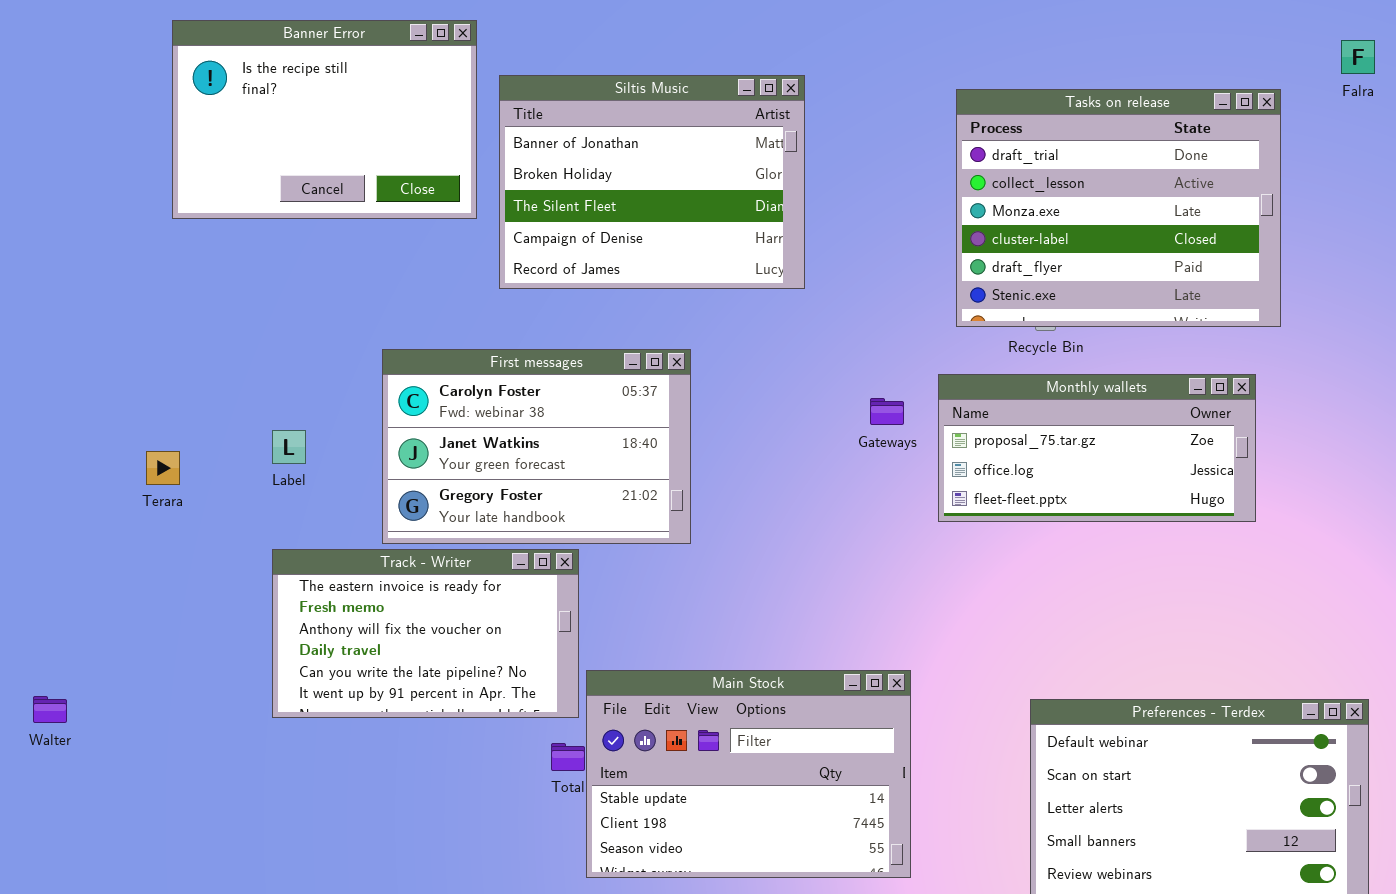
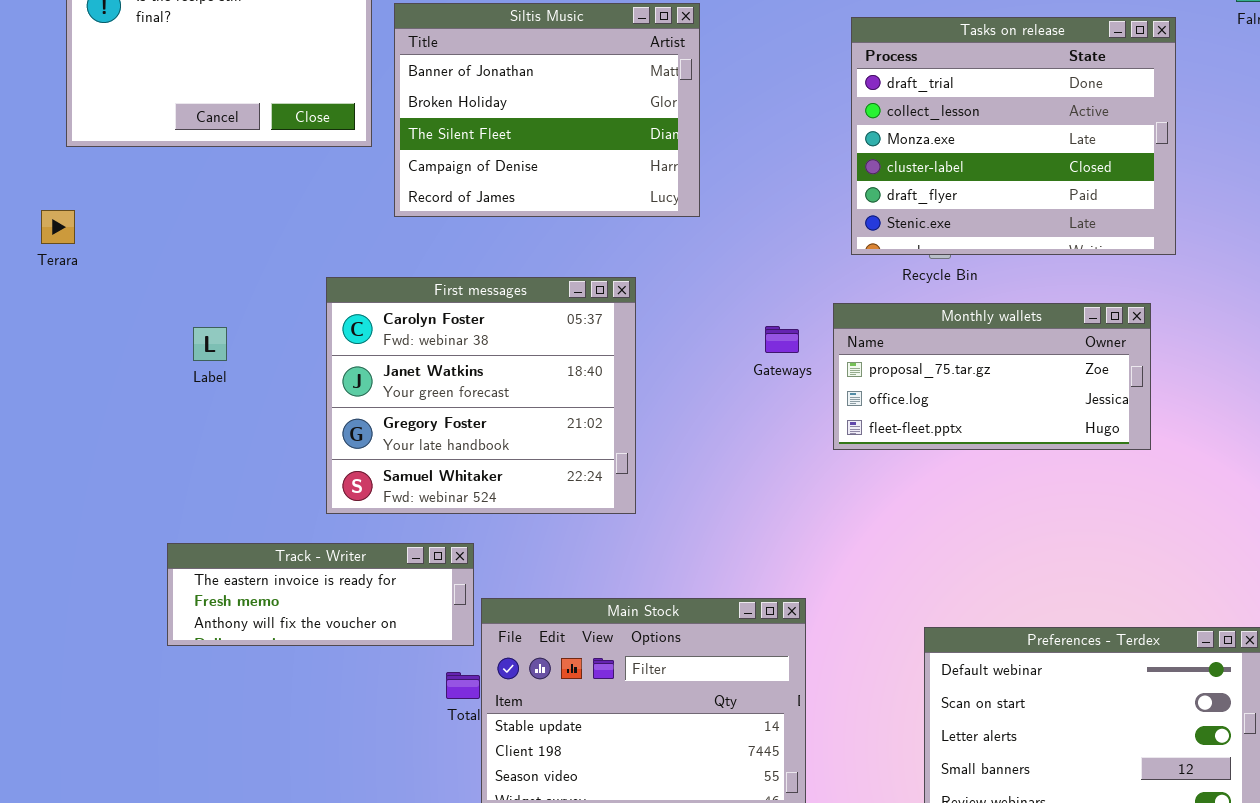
First messages: [382,349,691,544] -> [326,277,636,514], moved, resized
Label: [272,430,306,464] -> [193,327,227,361], moved
Terara: [146,451,180,485] -> [41,210,75,244], moved
Track - Writer: [272,549,579,718] -> [167,543,474,646], resized

